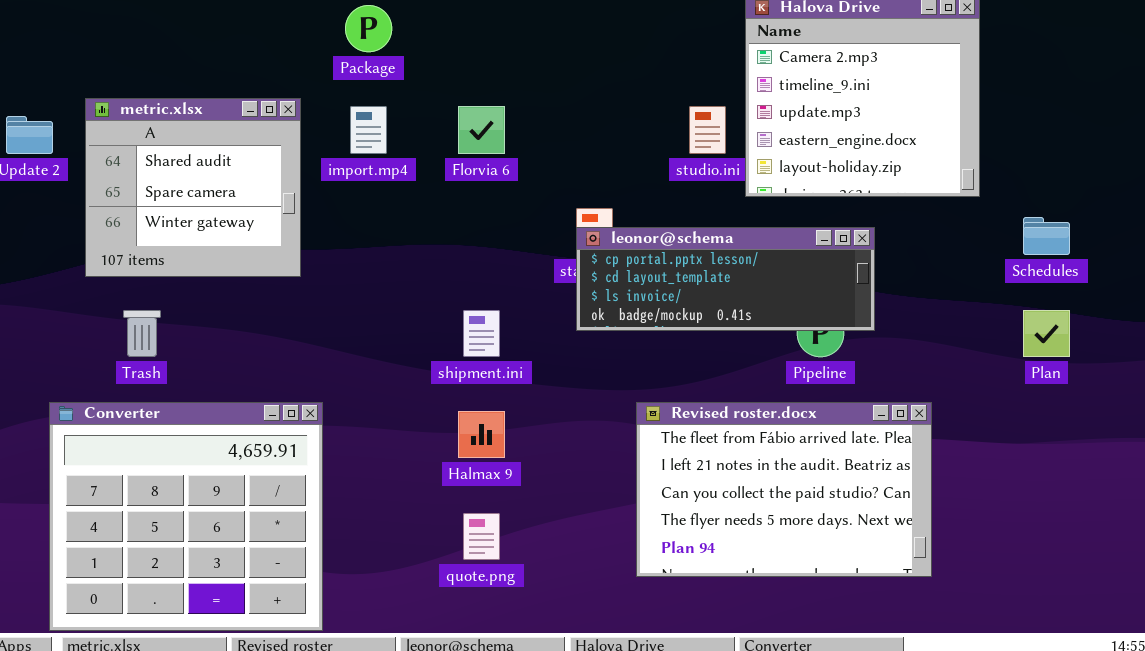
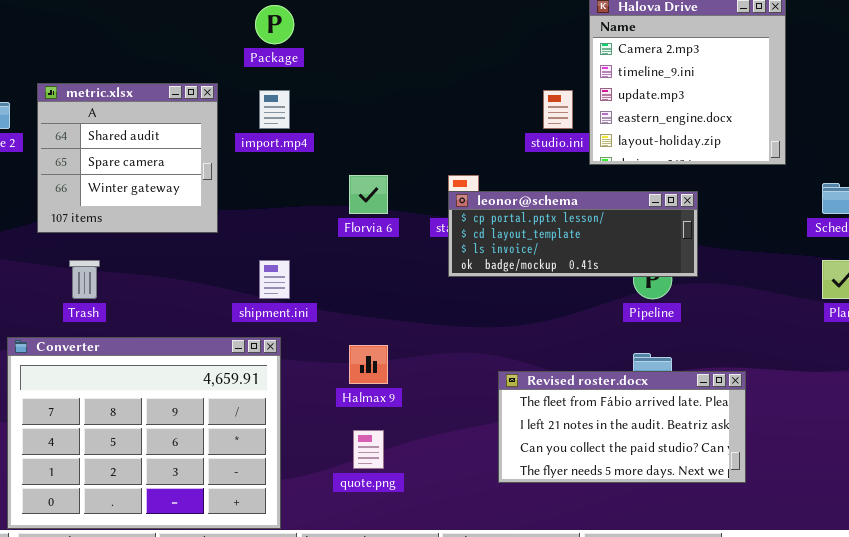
Florvia 6: [458,106,505,154] -> [349,175,388,214], moved
shipment.ini: [463,310,500,357] -> [259,260,290,299], moved
Converter: [49,402,323,631] -> [7,337,281,529], resized
Revised roster.docx: [636,402,932,577] -> [498,371,746,483], resized

